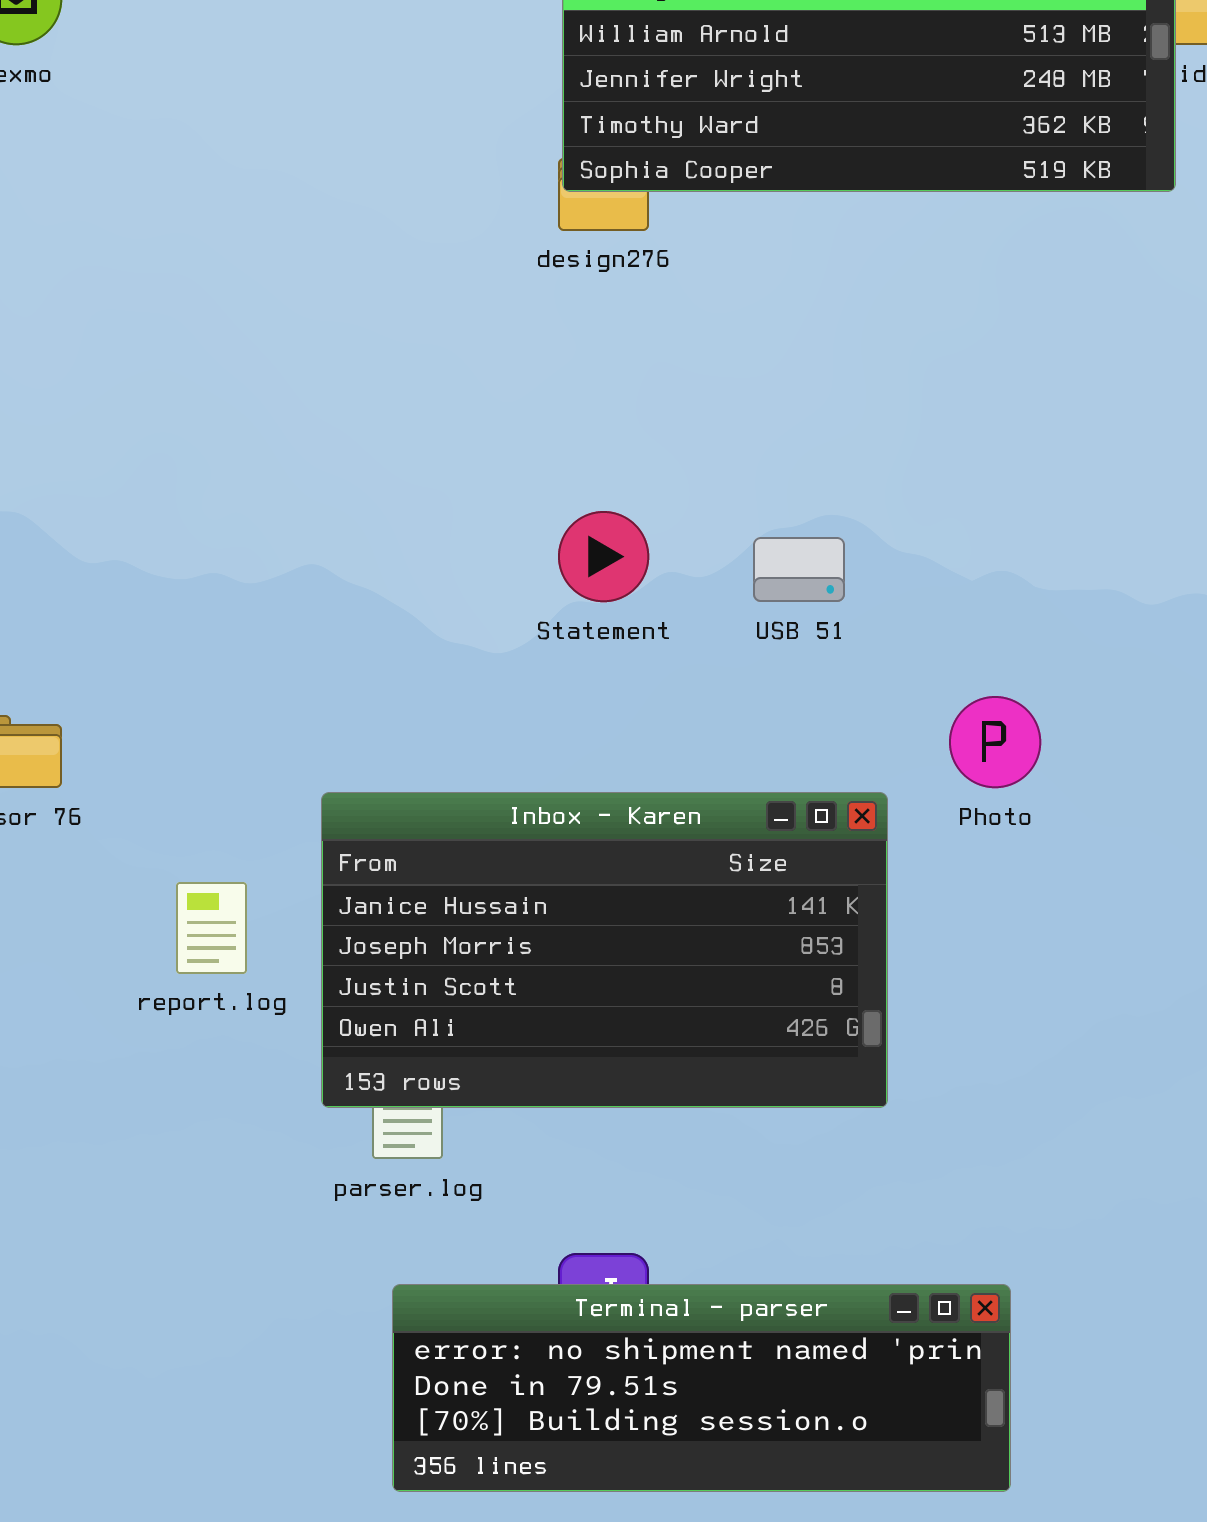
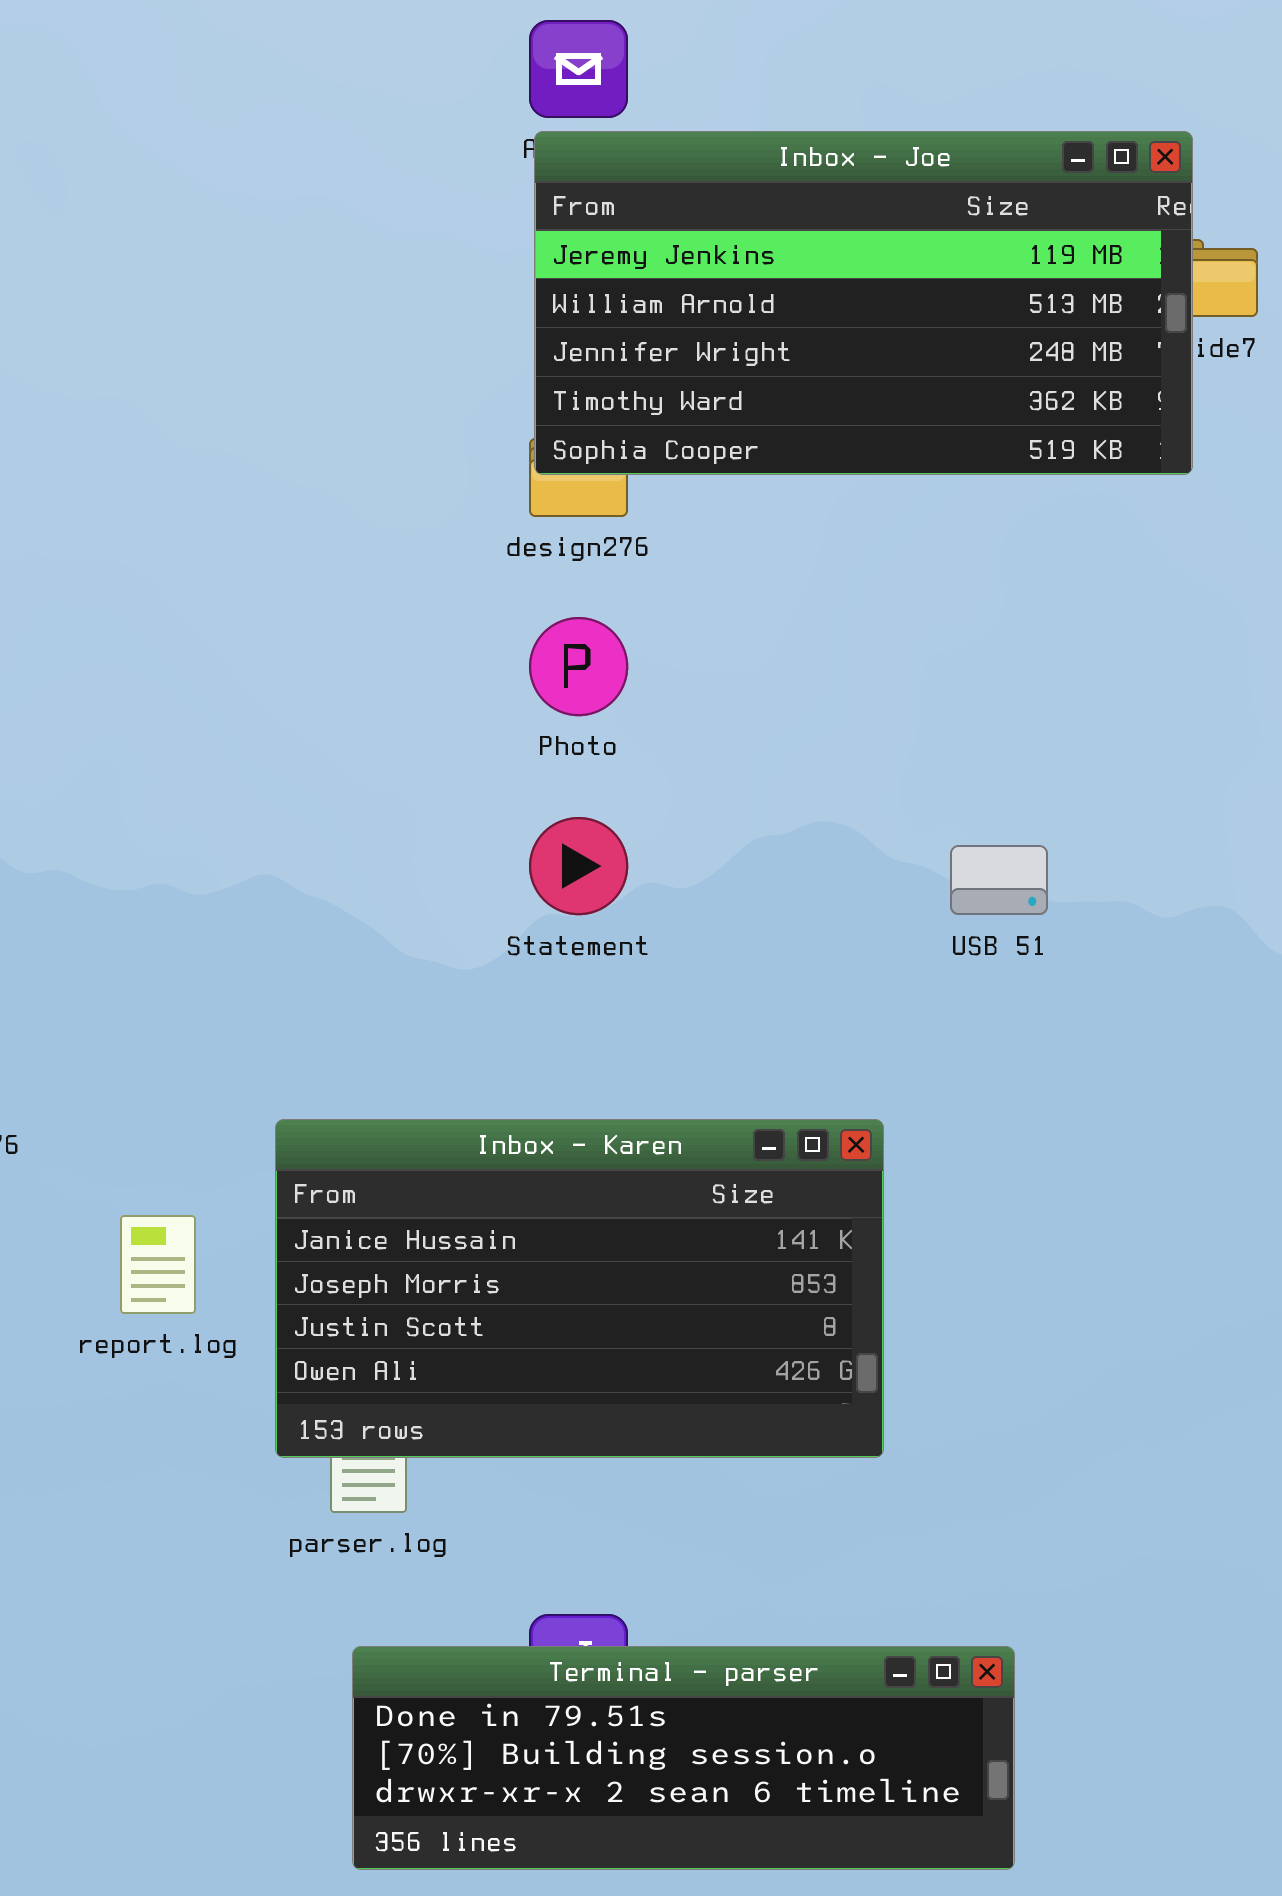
USB 51: [753,537,845,602] -> [950,845,1048,915], moved
Photo: [949,696,1041,788] -> [529,617,628,716], moved
Terminal - parser: [392,1284,1011,1492] -> [352,1646,1015,1870], scrolled down 1 row

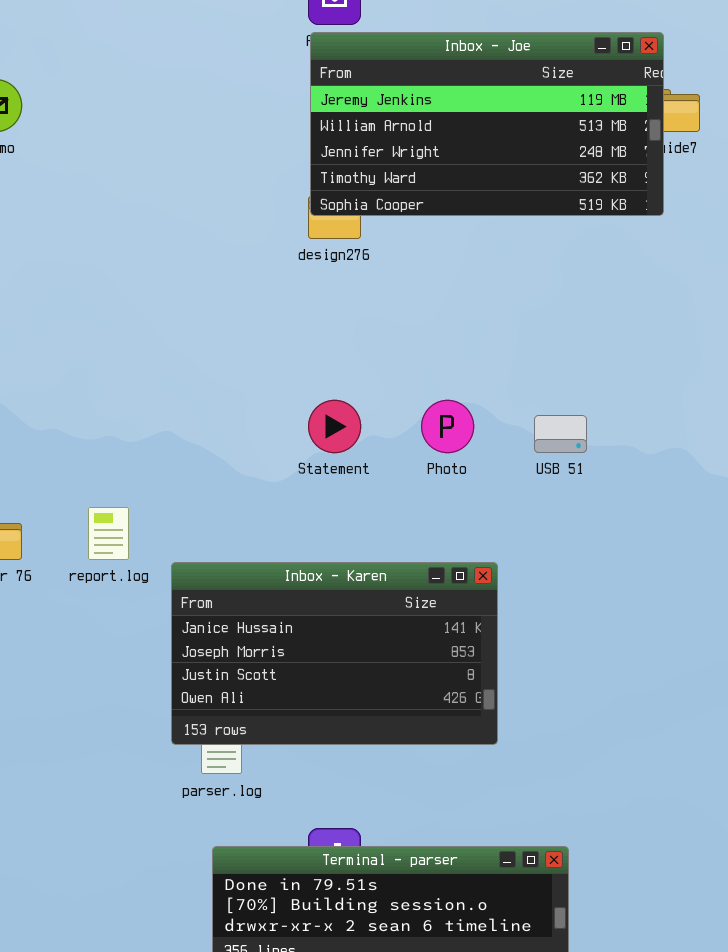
Photo: [529,617,628,716] -> [421,400,474,453], moved
report.log: [120,1215,196,1314] -> [88,507,129,560], moved

